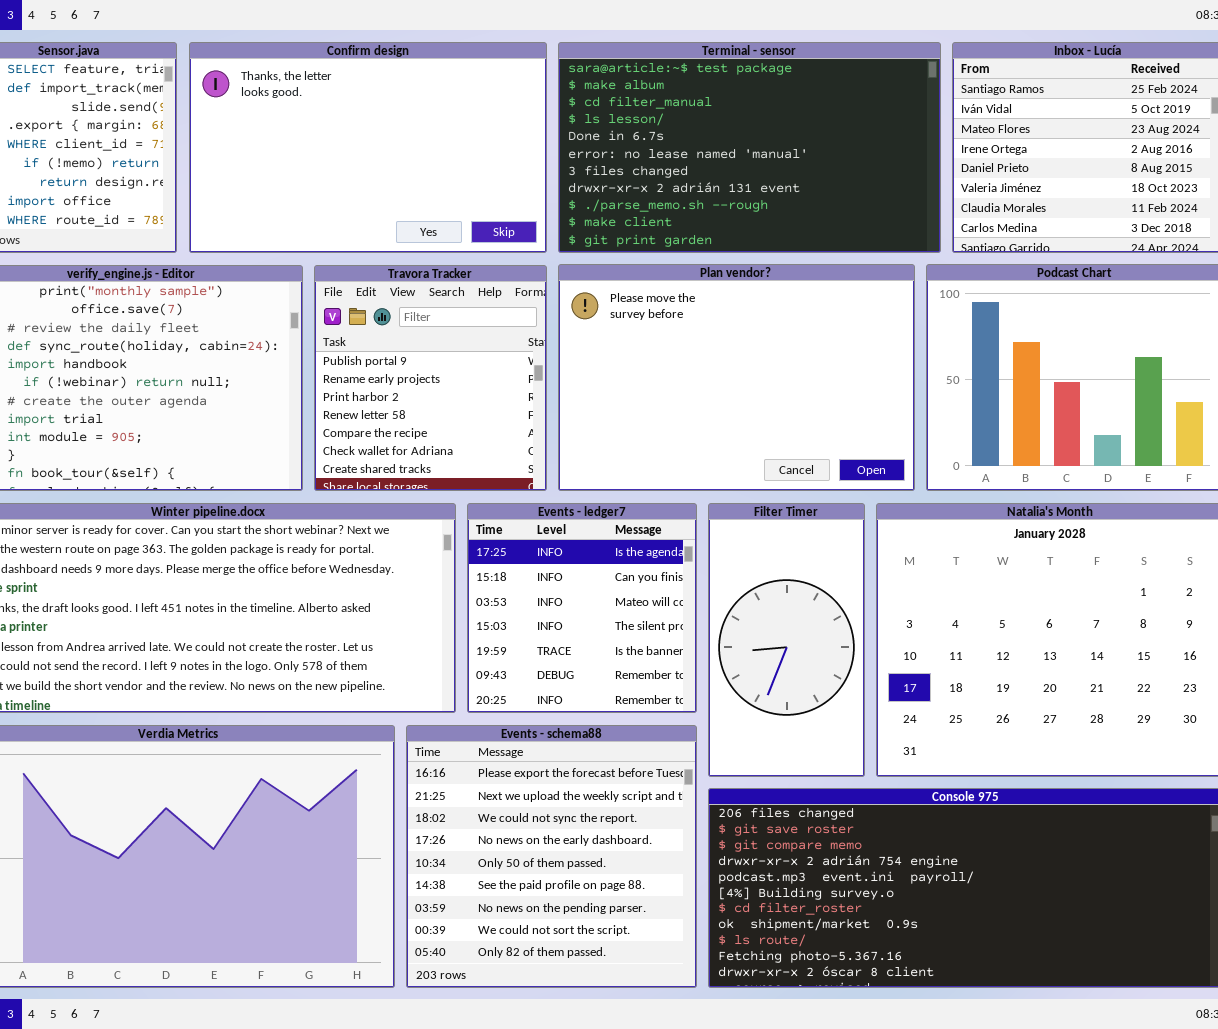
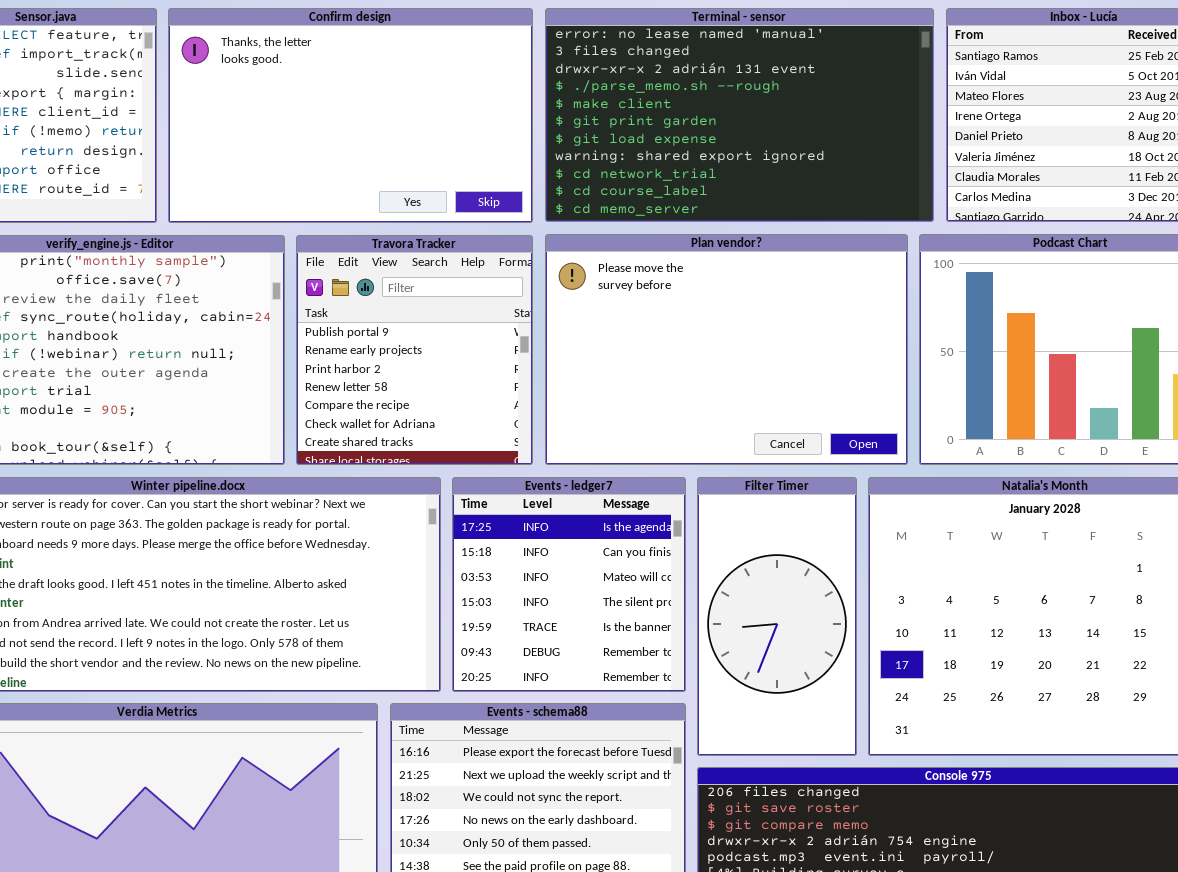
Terminal - sensor: [558,42,941,253] -> [545,8,934,222], scrolled down 5 rows

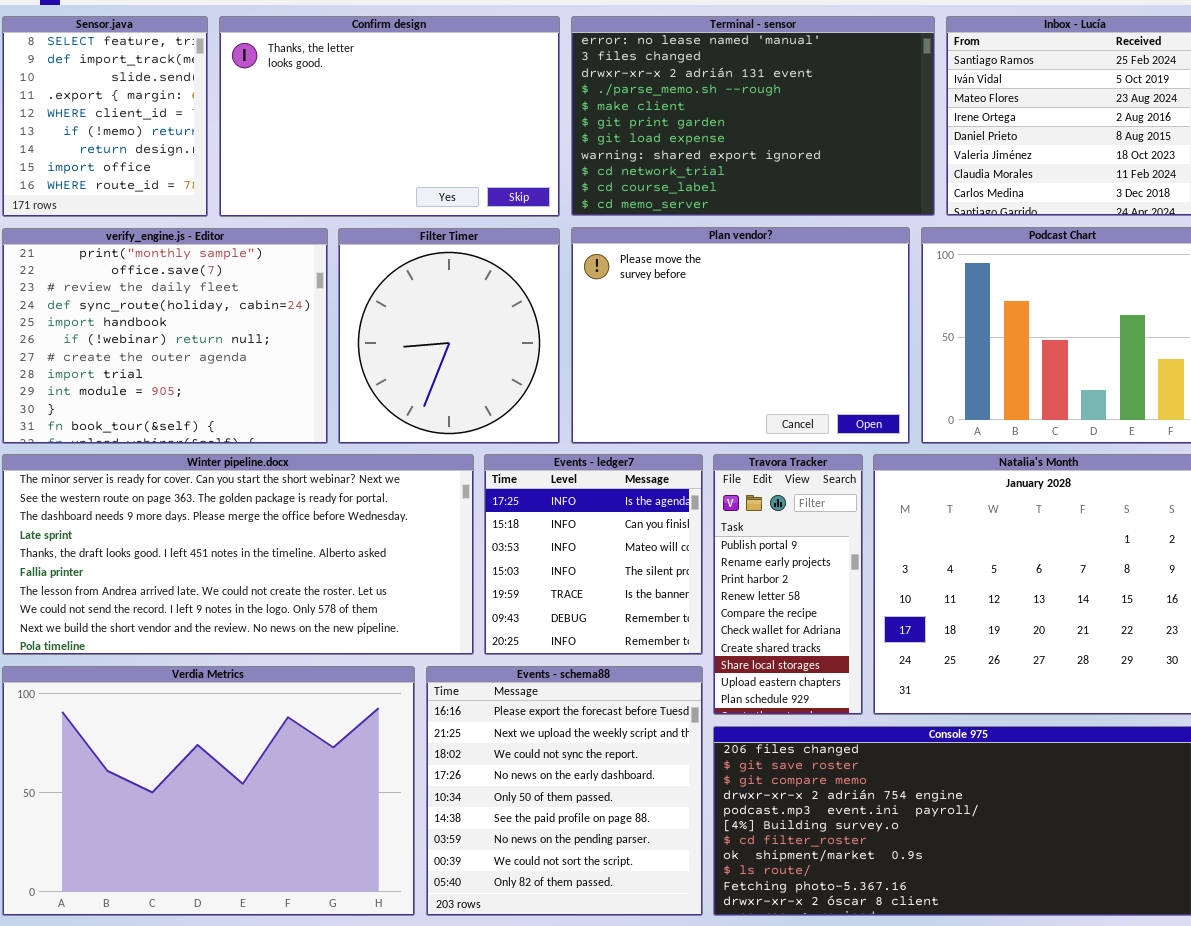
Travora Tracker: [296,235,533,465] -> [713,454,863,715], moved, resized
Filter Timer: [697,477,857,756] -> [338,228,560,444], moved, resized

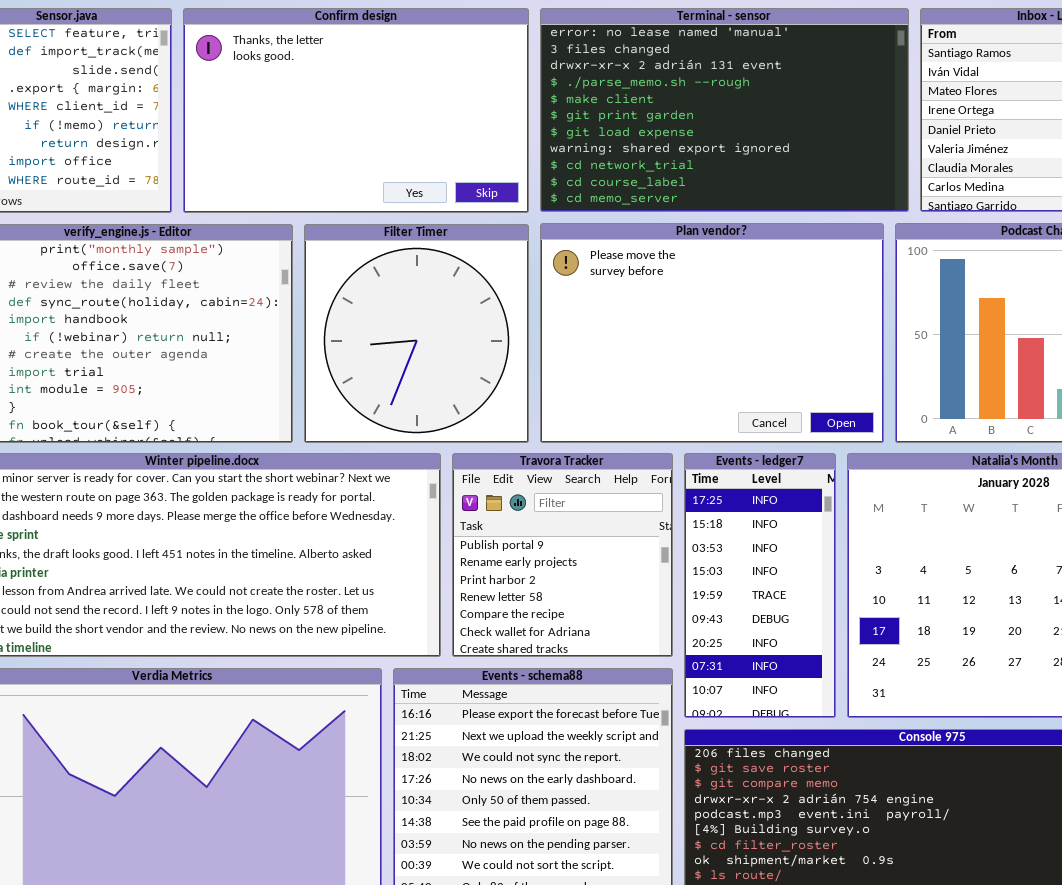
Events - ledger7: [484,454,703,655] -> [684,453,836,718], moved, resized
Travora Tracker: [713,454,863,715] -> [452,453,673,657], moved, resized

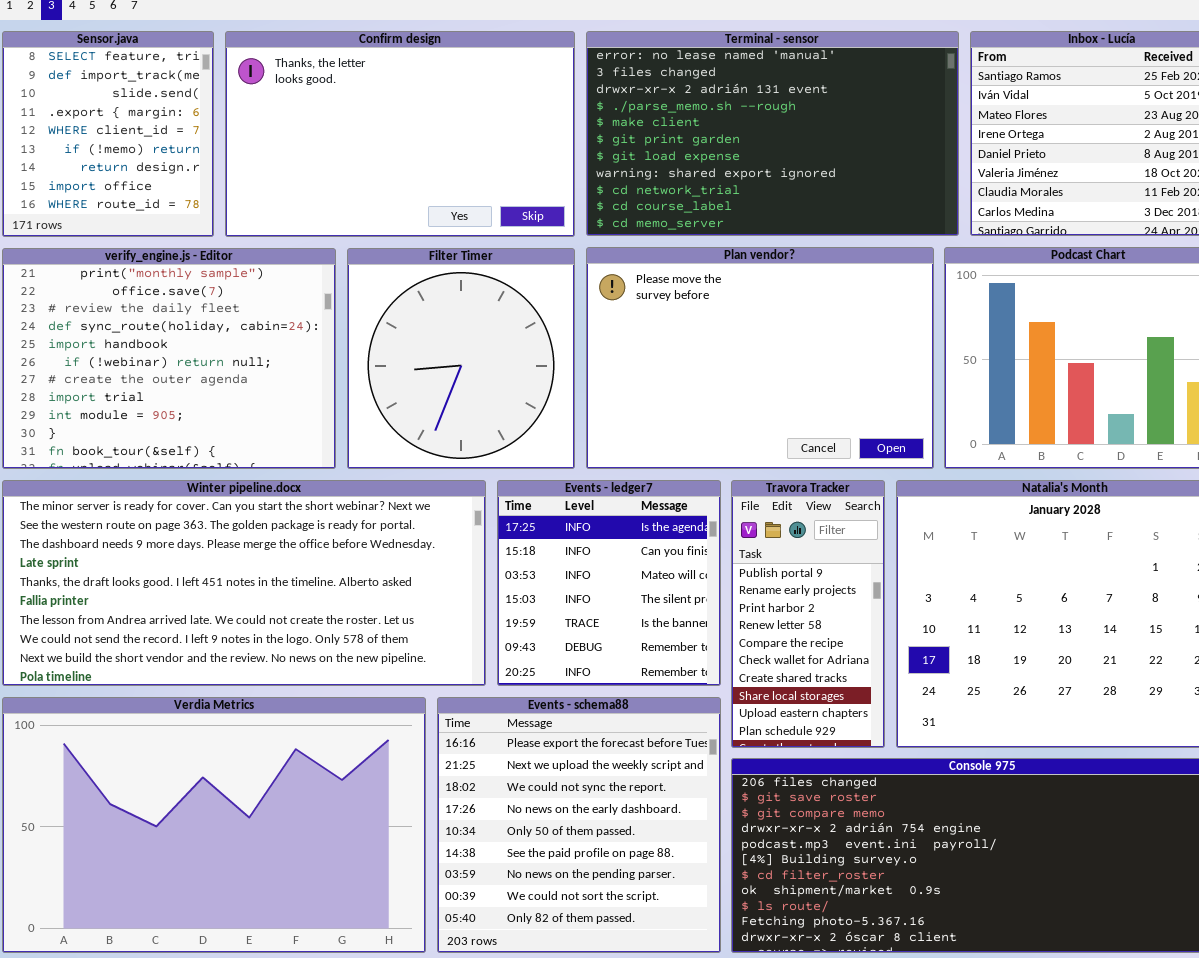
Travora Tracker: [452,453,673,657] -> [731,480,885,748], moved, resized
Events - ledger7: [684,453,836,718] -> [497,480,721,686], moved, resized

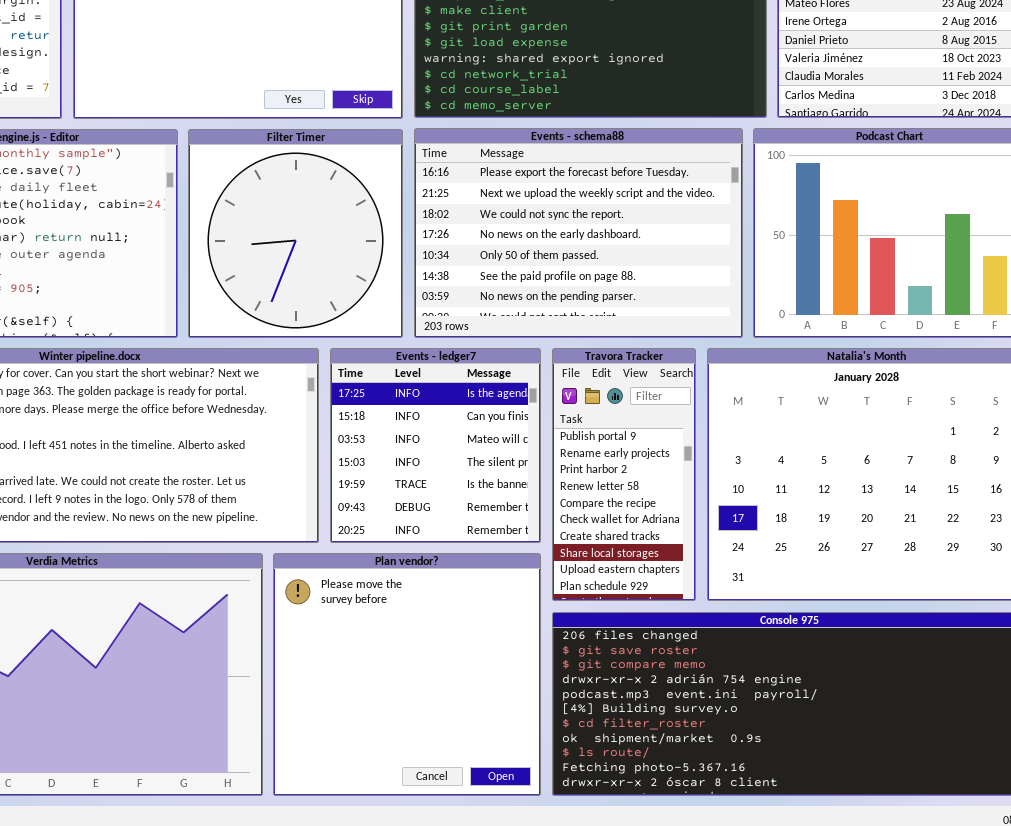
Plan vendor?: [586,247,934,469] -> [273,553,541,796], moved, resized
Events - schema88: [437,697,721,953] -> [414,128,743,338], moved, resized

